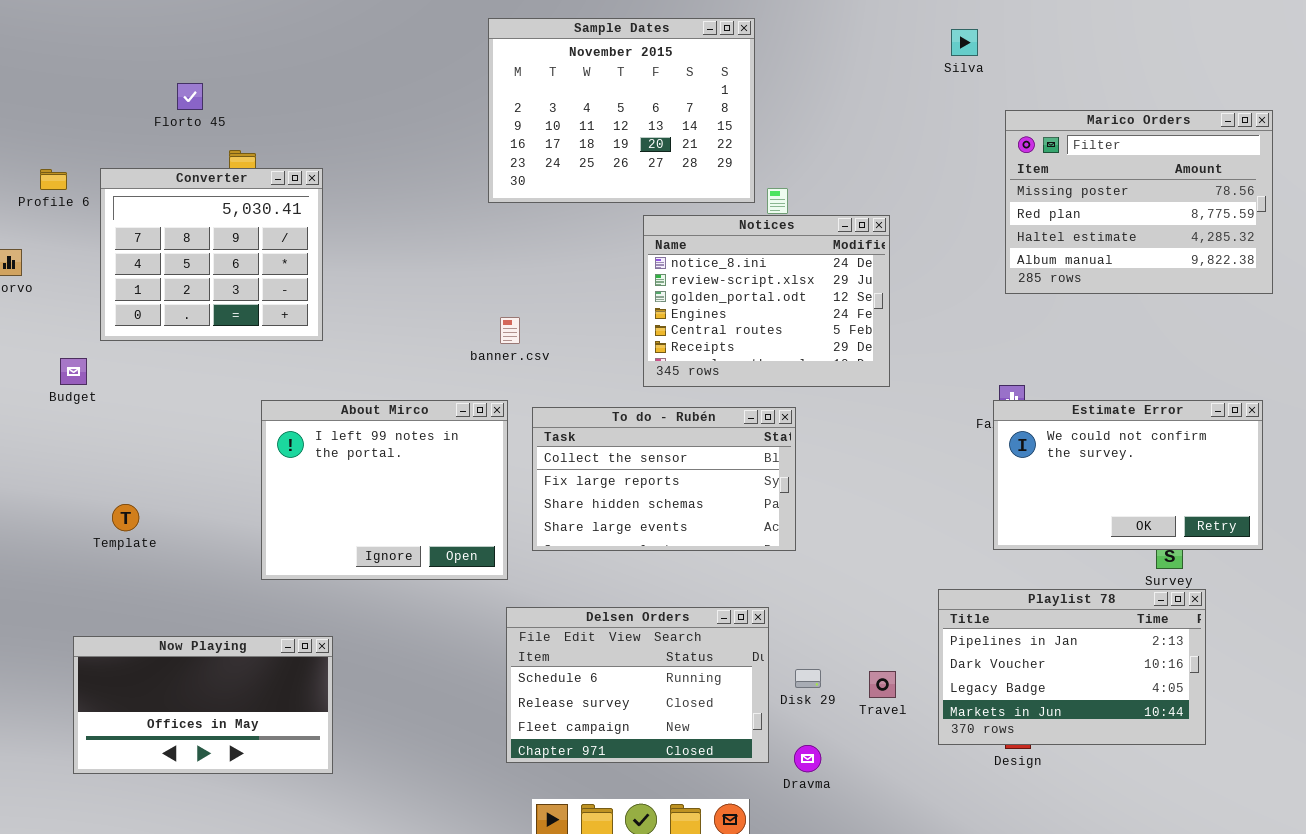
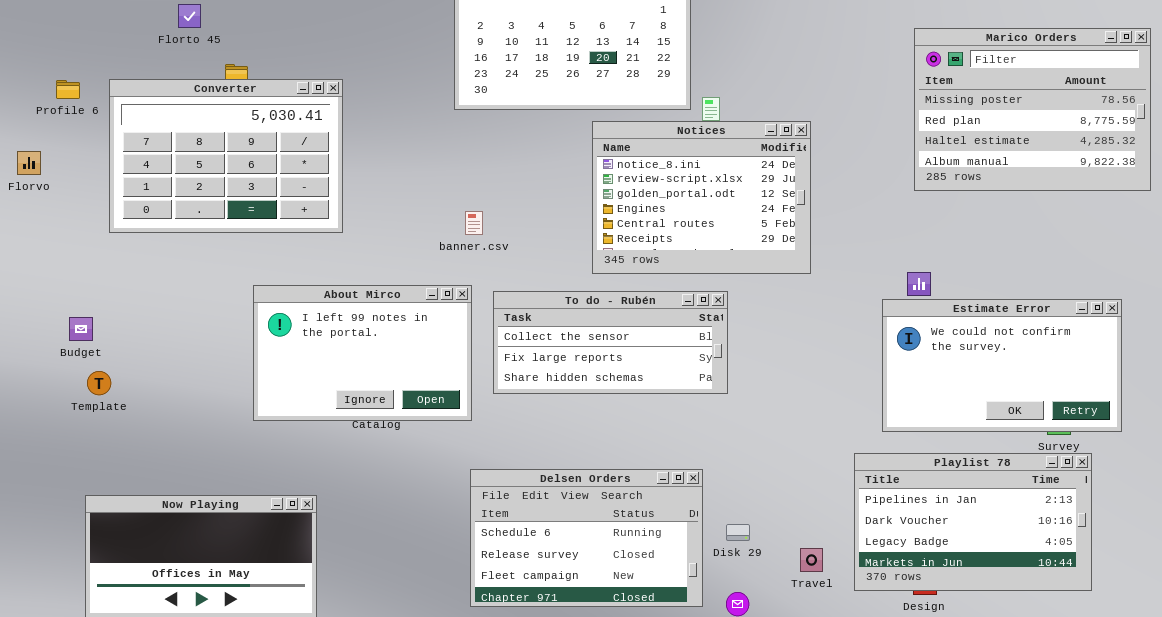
Converter: [100,168,323,341] -> [109,79,343,233], resized
Budget: [60,358,87,385] -> [69,317,93,341], moved
About Mirco: [261,400,508,580] -> [253,285,472,421], resized
Estimate Error: [993,400,1263,550] -> [882,299,1122,432], moved
To do - Rubén: [532,407,796,551] -> [493,291,728,394], resized
Template: [112,504,139,531] -> [87,371,111,395], moved
Travel: [869,671,896,698] -> [800,548,823,572], moved

